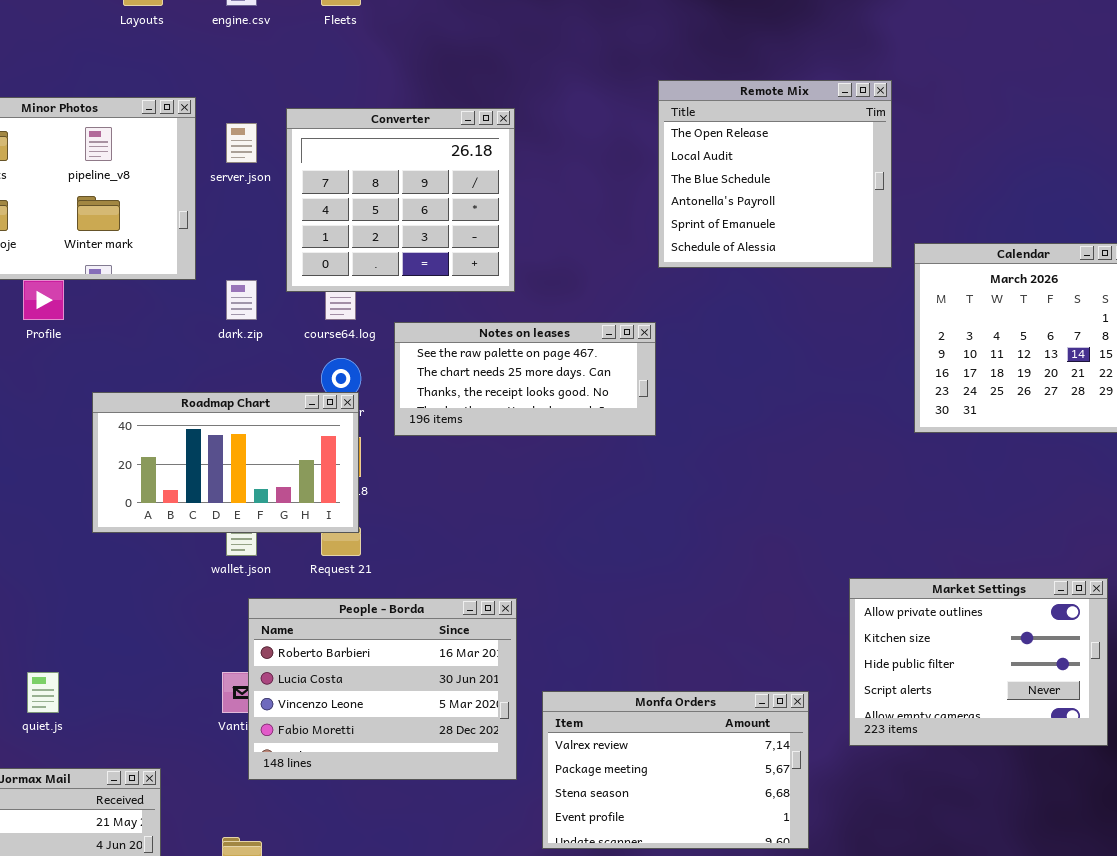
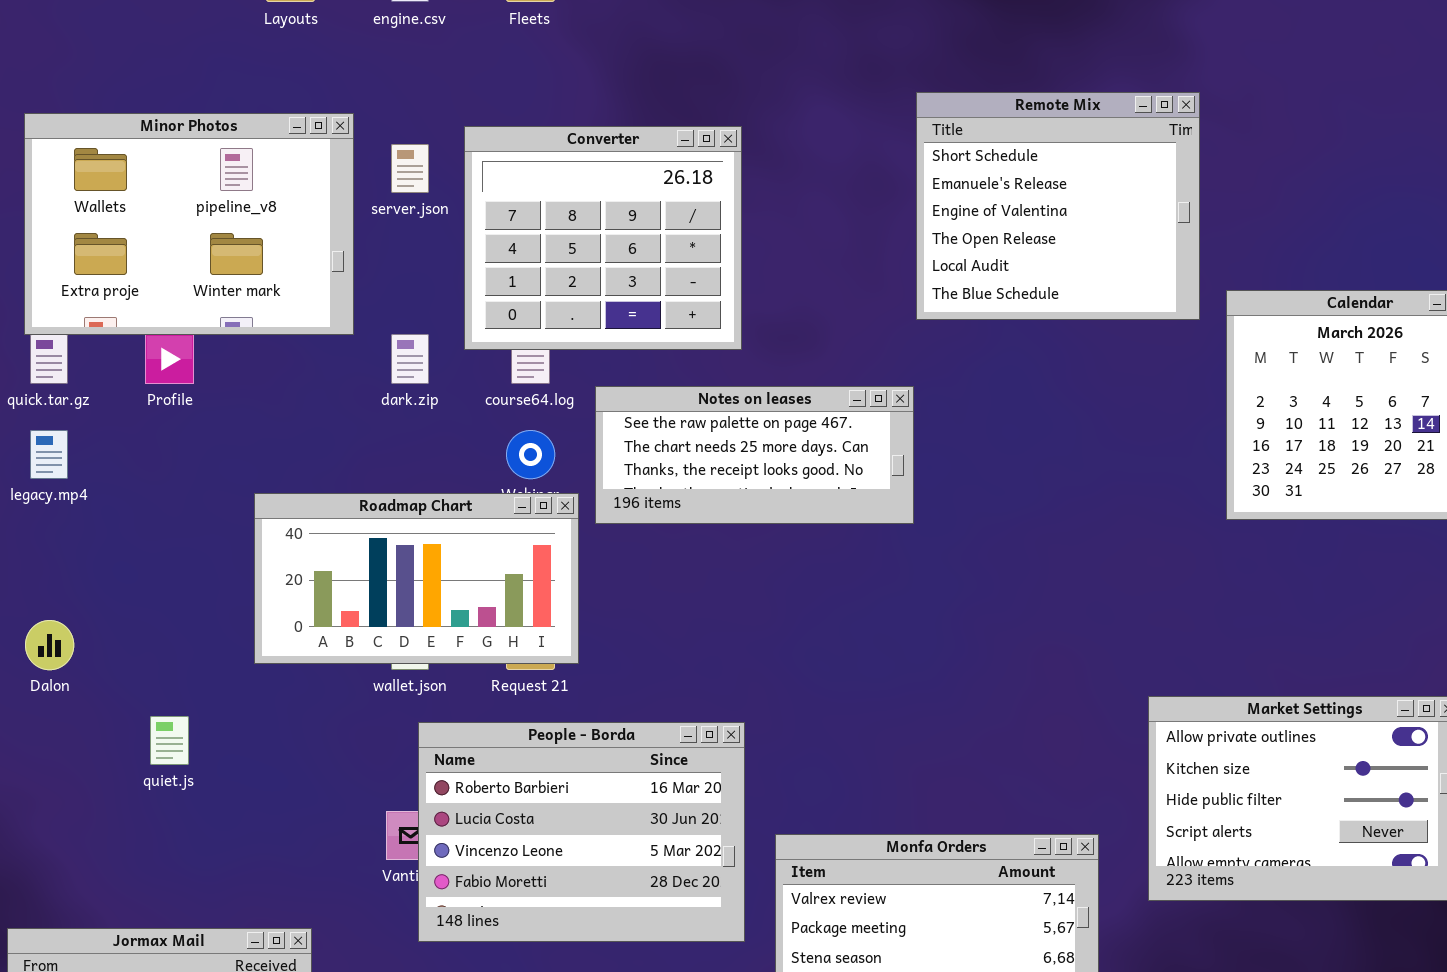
Remote Mix: [658,80,892,268] -> [916,92,1200,320], scrolled up 3 rows
Roadmap Chart: [92,392,359,533] -> [254,493,579,664], moved
quiet.js: [27,672,59,713] -> [150,716,189,765], moved

